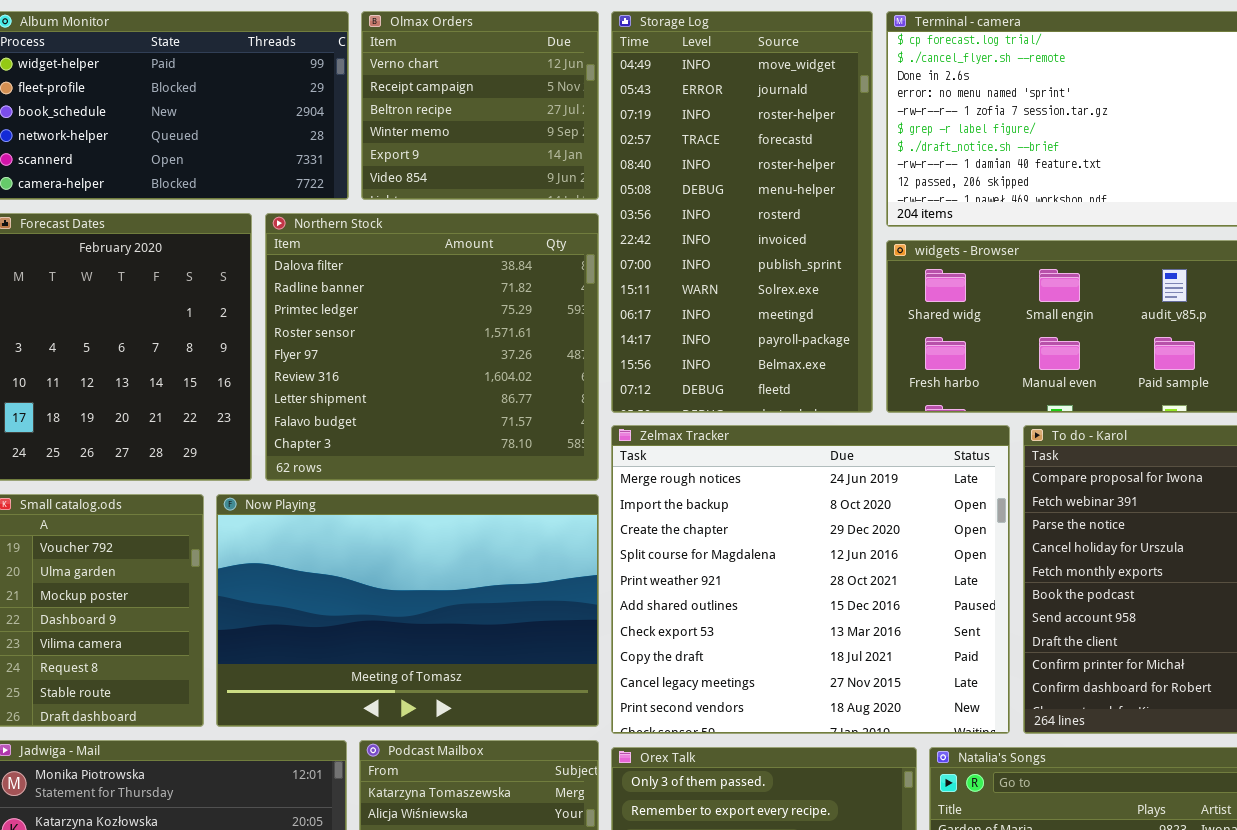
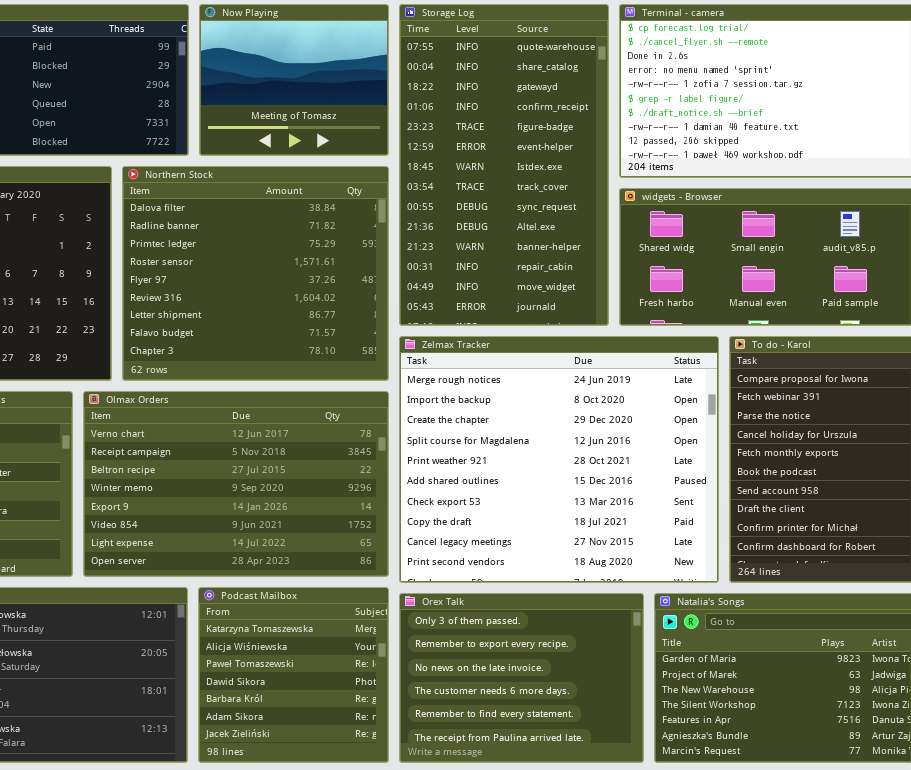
Olmax Orders: [361,11,599,200] -> [83,391,389,577], moved, resized
Storage Log: [611,11,873,413] -> [399,4,609,326], scrolled up 12 rows
Now Playing: [216,494,599,727] -> [199,4,389,156], moved, resized

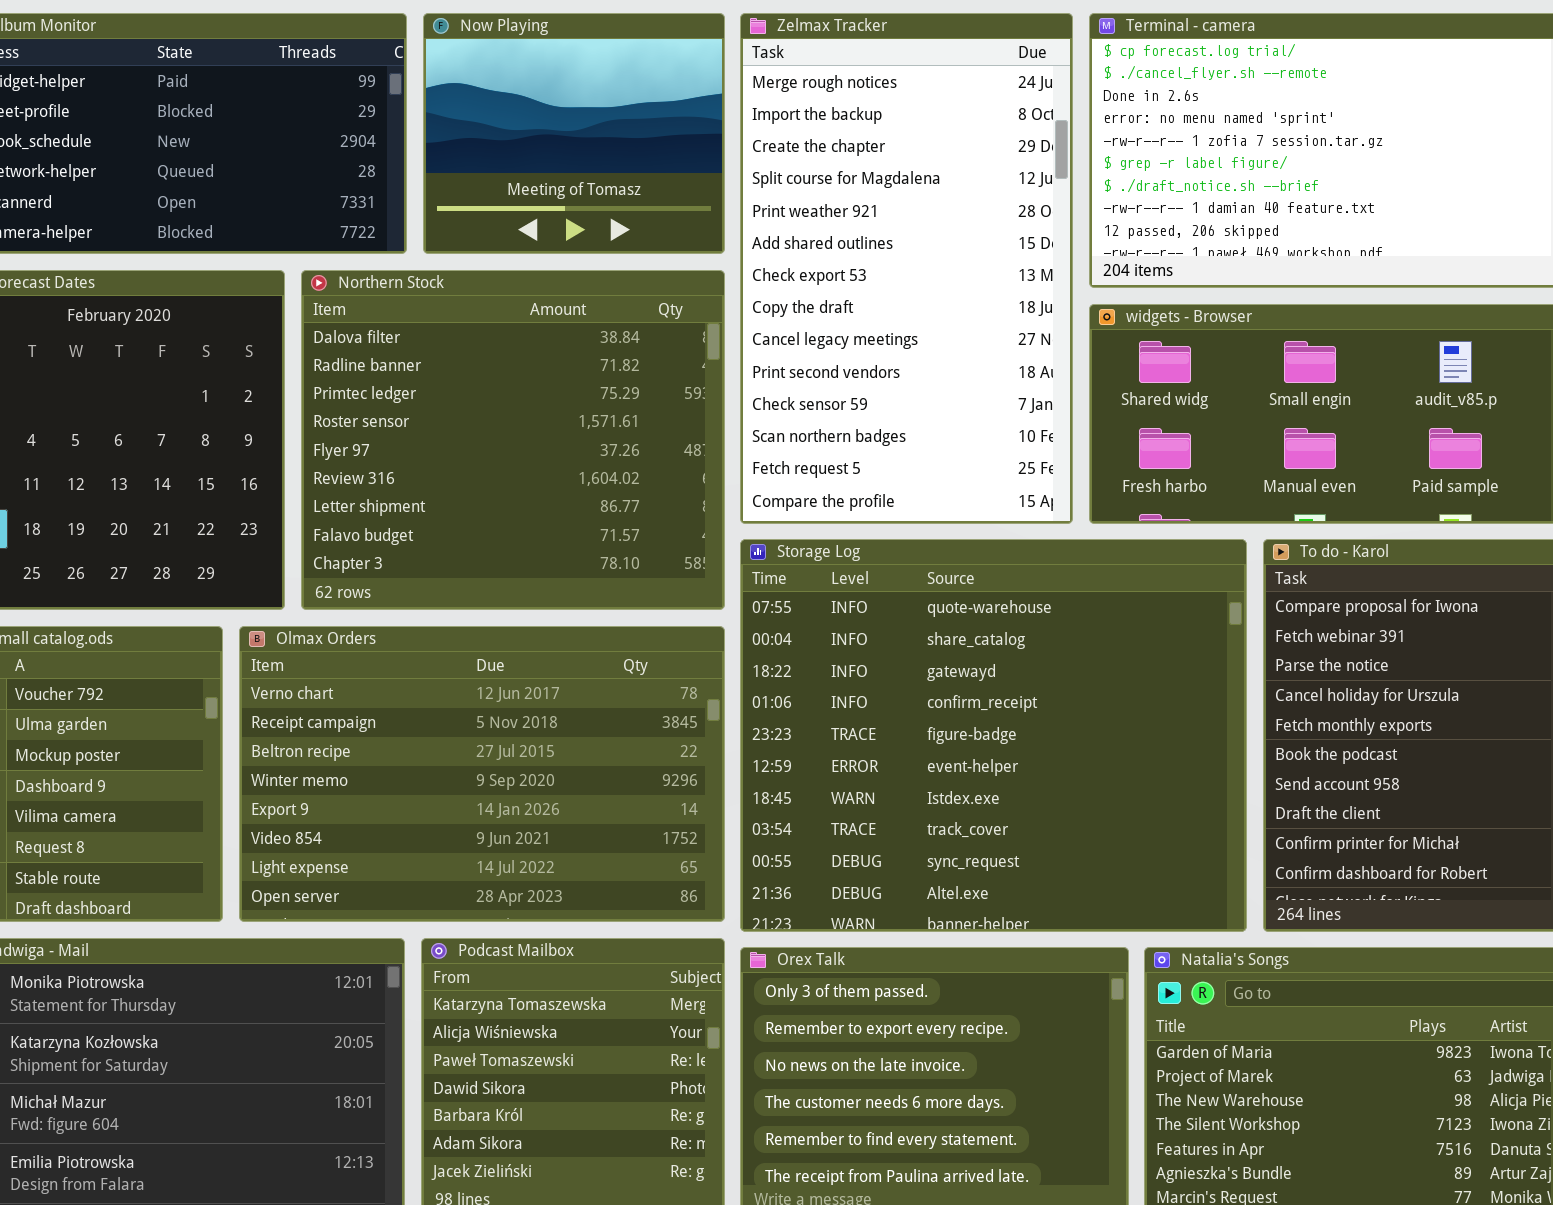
Storage Log: [399,4,609,326] -> [740,539,1247,932], moved, resized
Zelmax Tracker: [399,336,719,583] -> [740,13,1073,524], moved, resized

